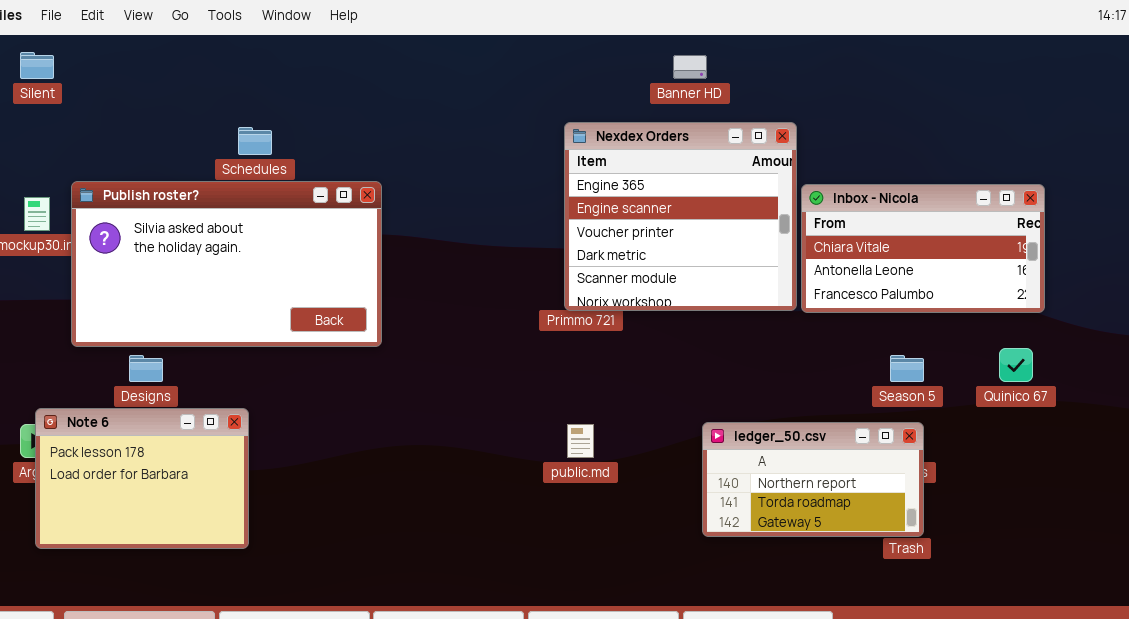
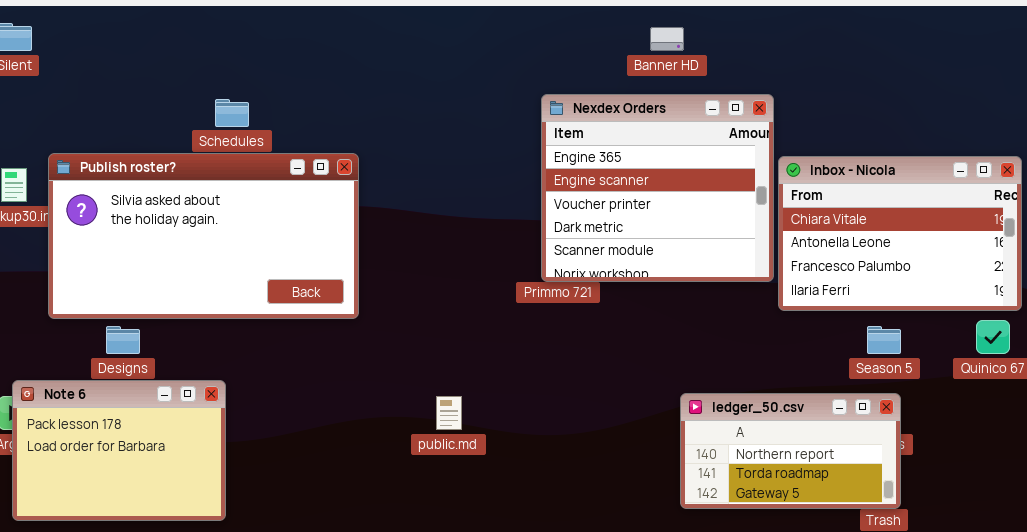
Inbox - Nicola: [801,184,1045,313] -> [778,156,1022,311], resized
public.md: [567,424,594,458] -> [436,396,462,430], moved

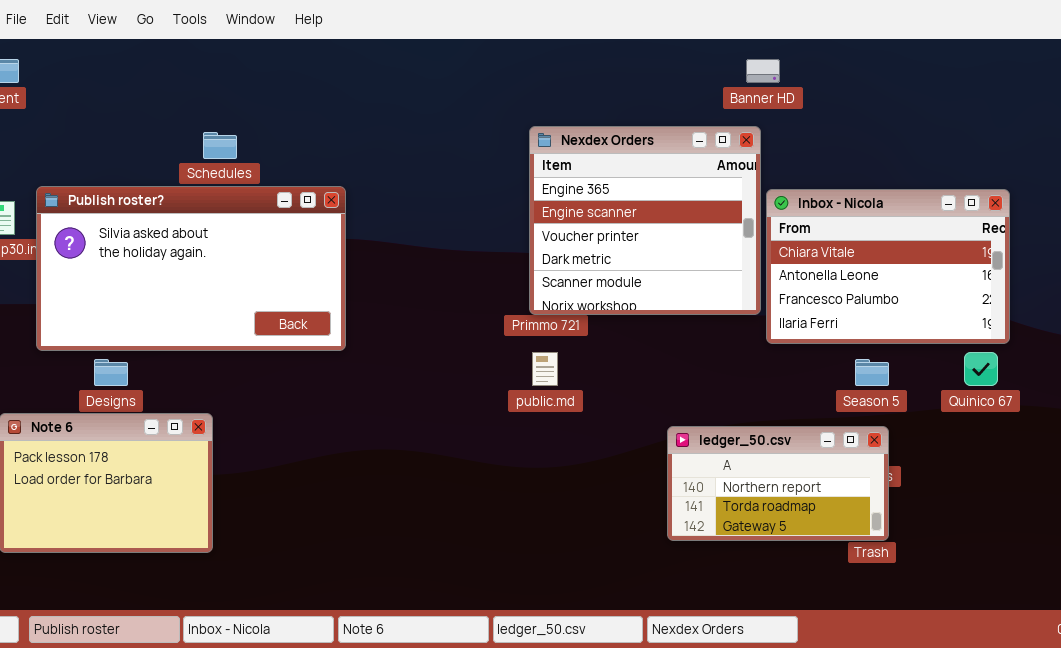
Banner HD: [650,27,684,51] -> [746,59,780,83], moved
public.md: [436,396,462,430] -> [532,352,558,386], moved

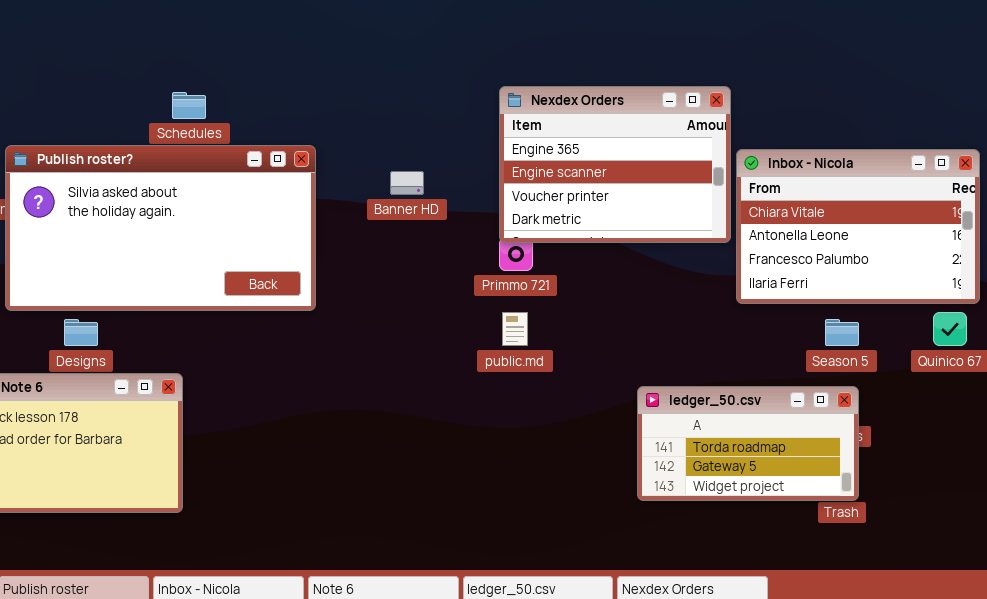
Banner HD: [746,59,780,83] -> [390,171,424,195], moved
Nexdex Orders: [529,126,761,315] -> [499,86,731,243], resized
ledger_50.csv: [667,426,889,541] -> [637,386,859,501], scrolled down 1 row

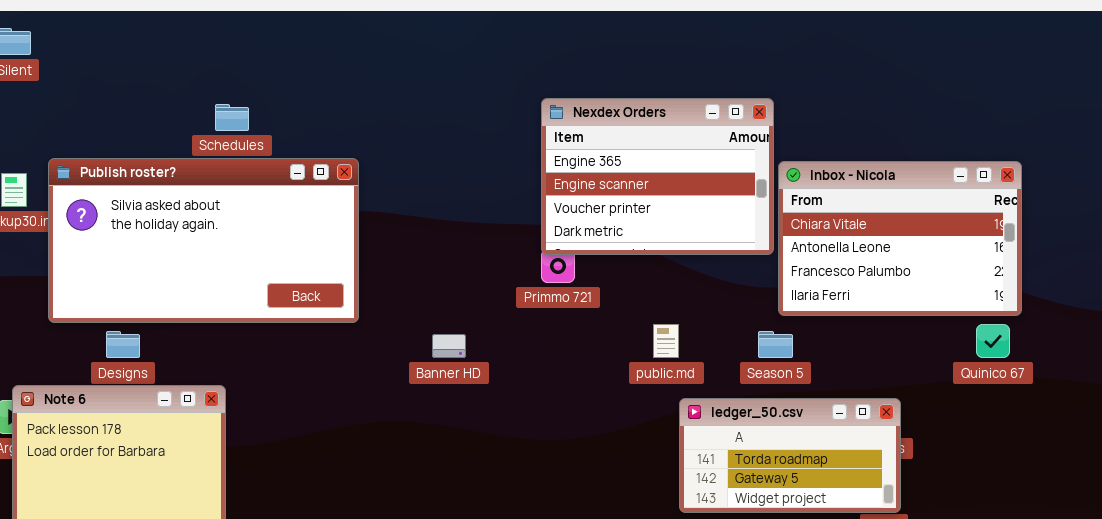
Banner HD: [390,171,424,195] -> [432,334,466,358], moved
public.md: [502,312,528,346] -> [653,324,679,358], moved
Season 5: [825,319,859,346] -> [758,331,793,358], moved

